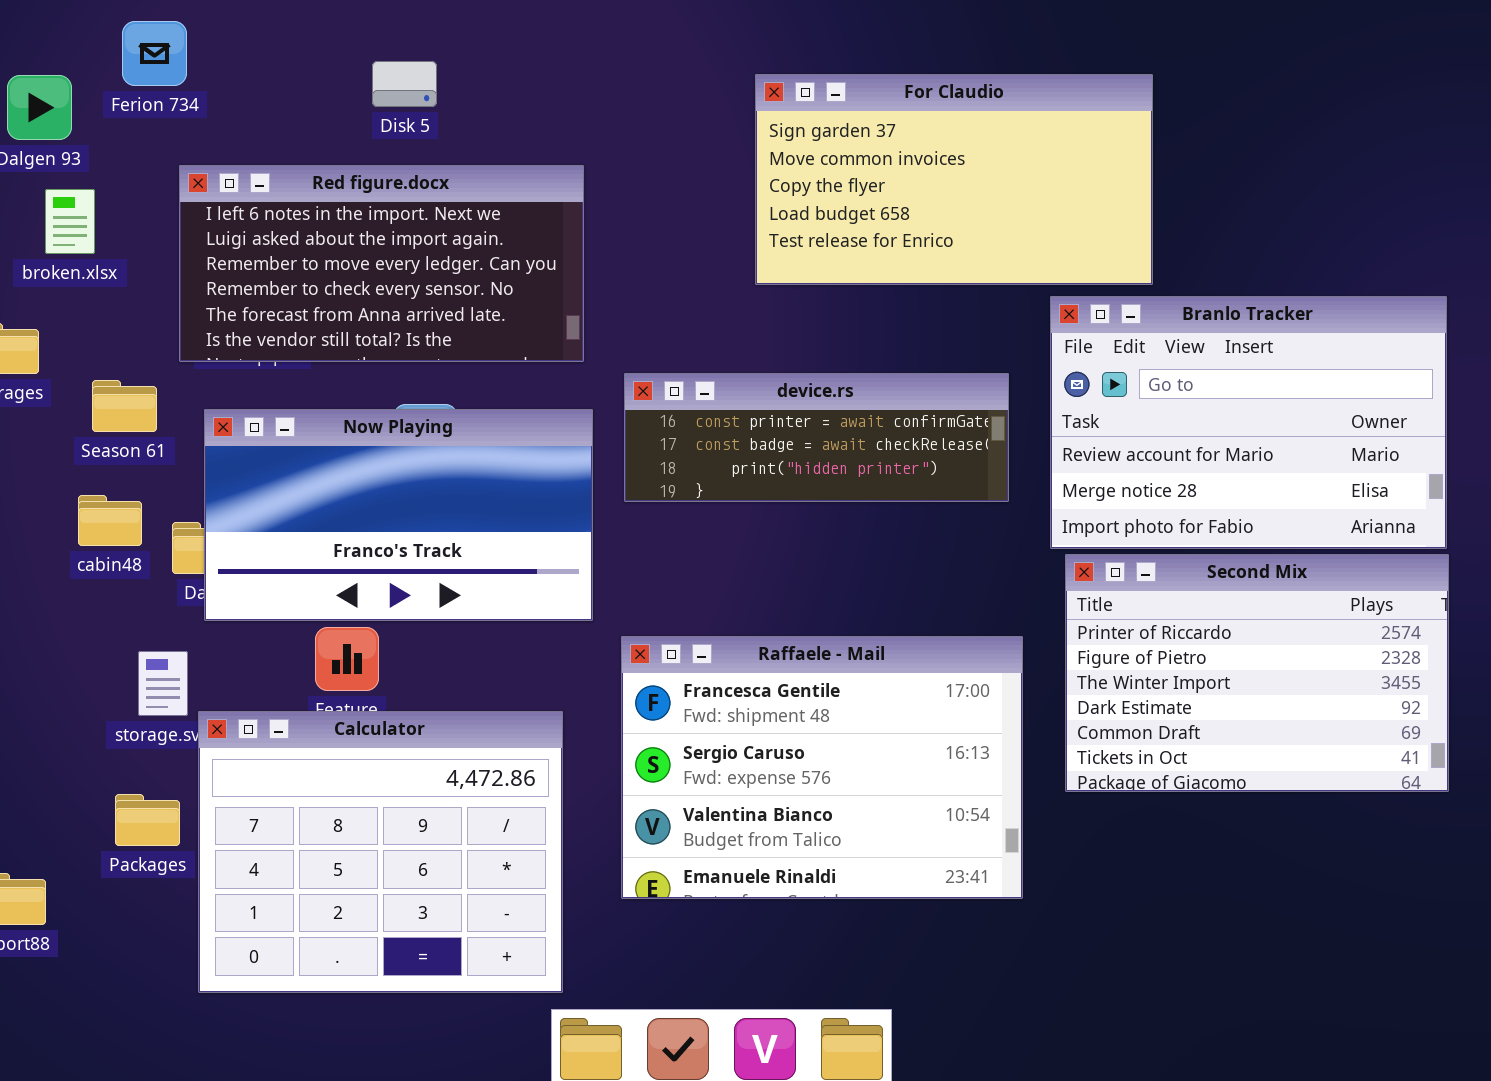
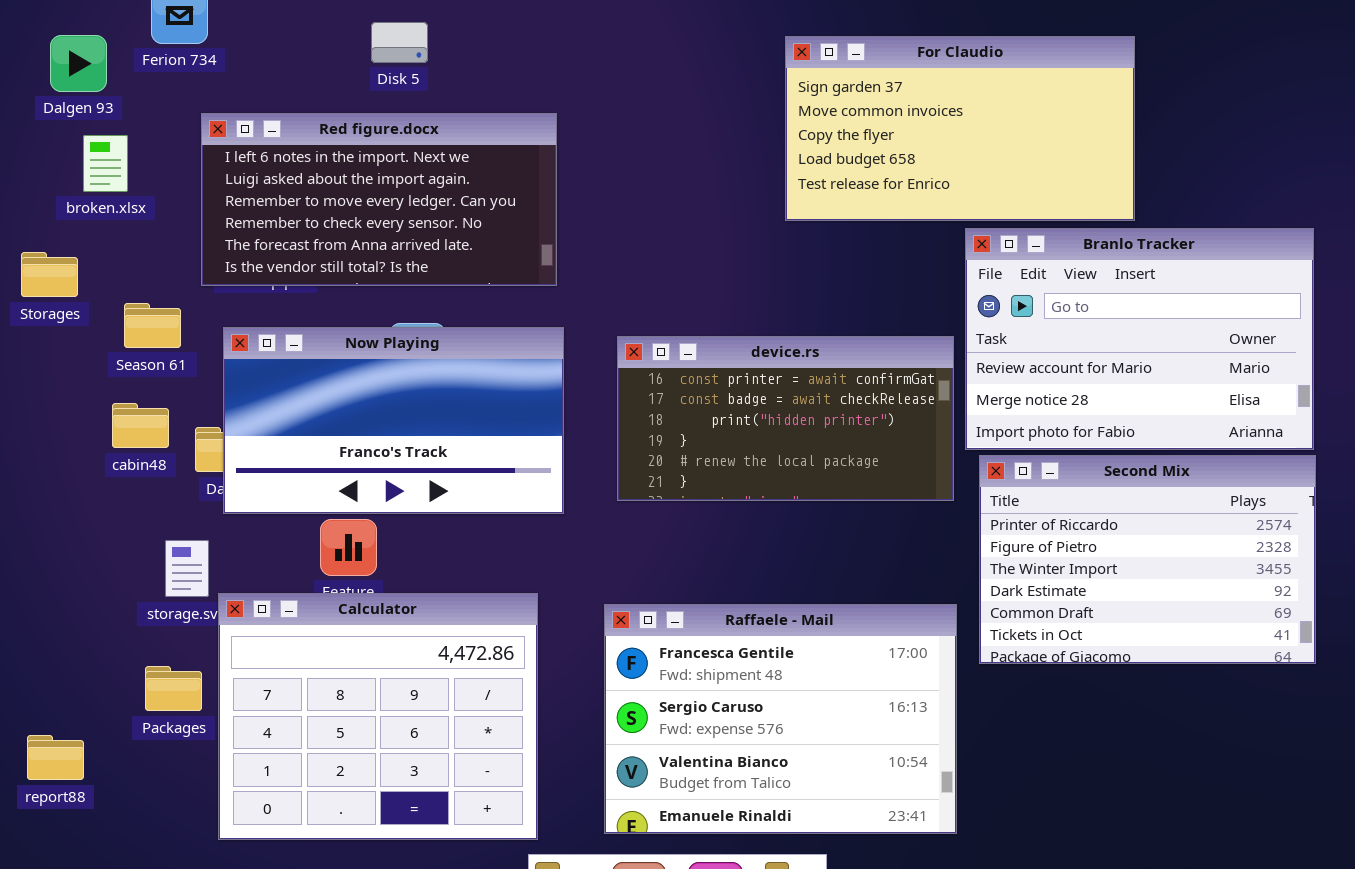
For Claudio: [755,74,1153,285] -> [785,36,1135,221], moved
device.rs: [624,373,1009,502] -> [617,336,954,501], moved, resized
Raffaele - Mail: [621,636,1023,899] -> [604,604,957,834], moved

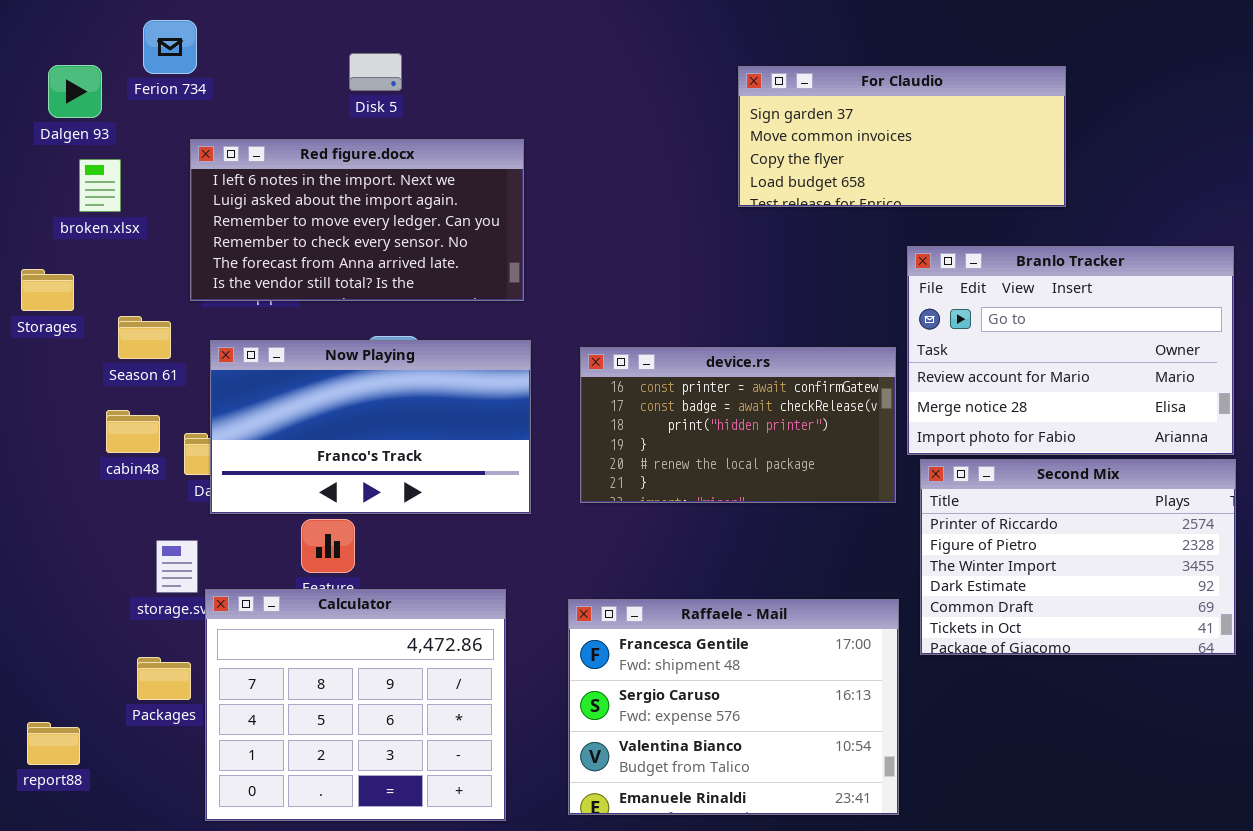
For Claudio: [785,36,1135,221] -> [738,66,1066,207], resized

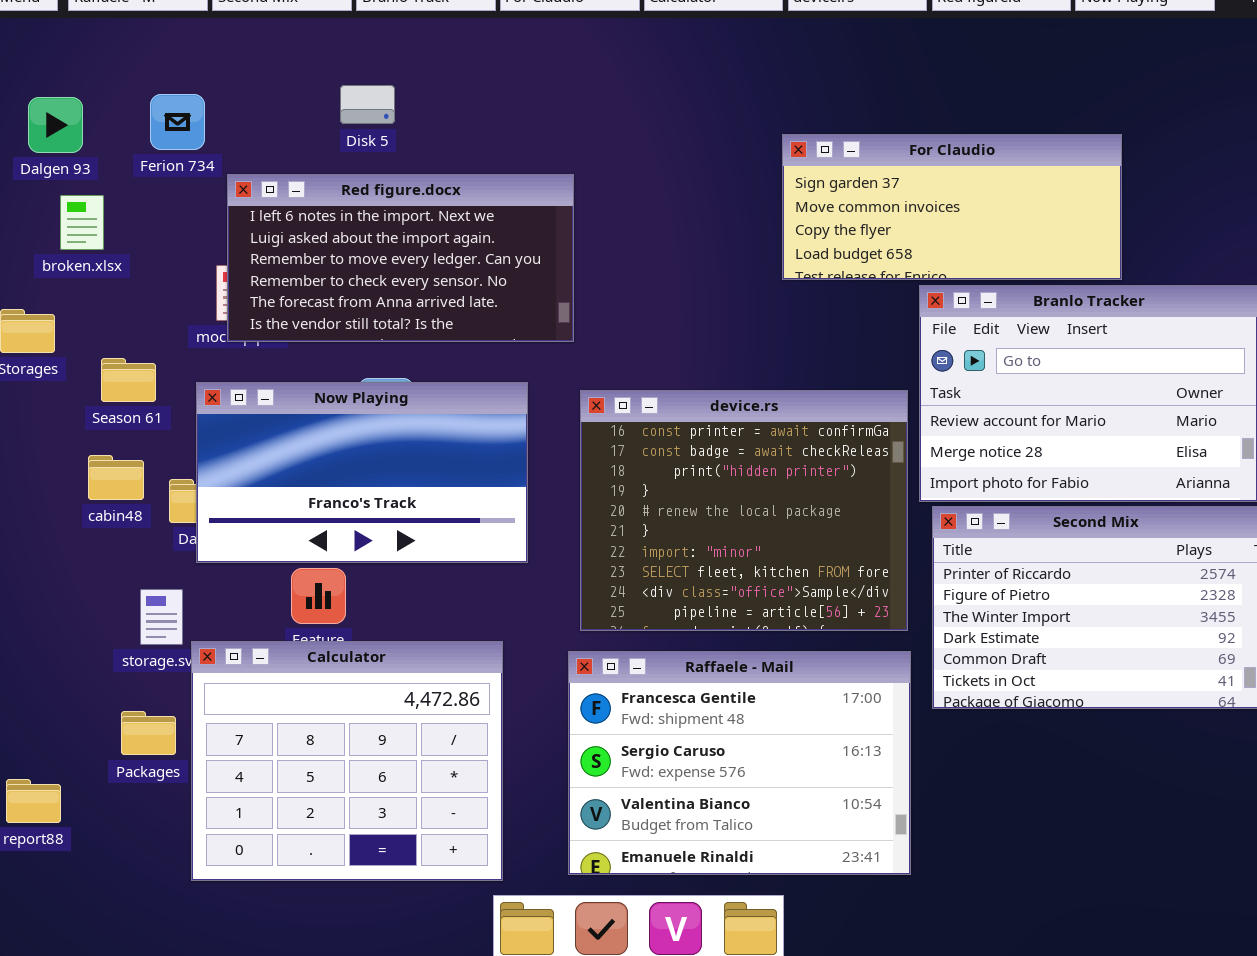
Ferion 734: [143,20,197,74] -> [150,94,205,150], moved
For Claudio: [738,66,1066,207] -> [782,134,1122,280], moved
Red figure.docx: [190,139,524,301] -> [227,174,574,342], moved
device.rs: [580,347,896,503] -> [580,390,908,631], resized

